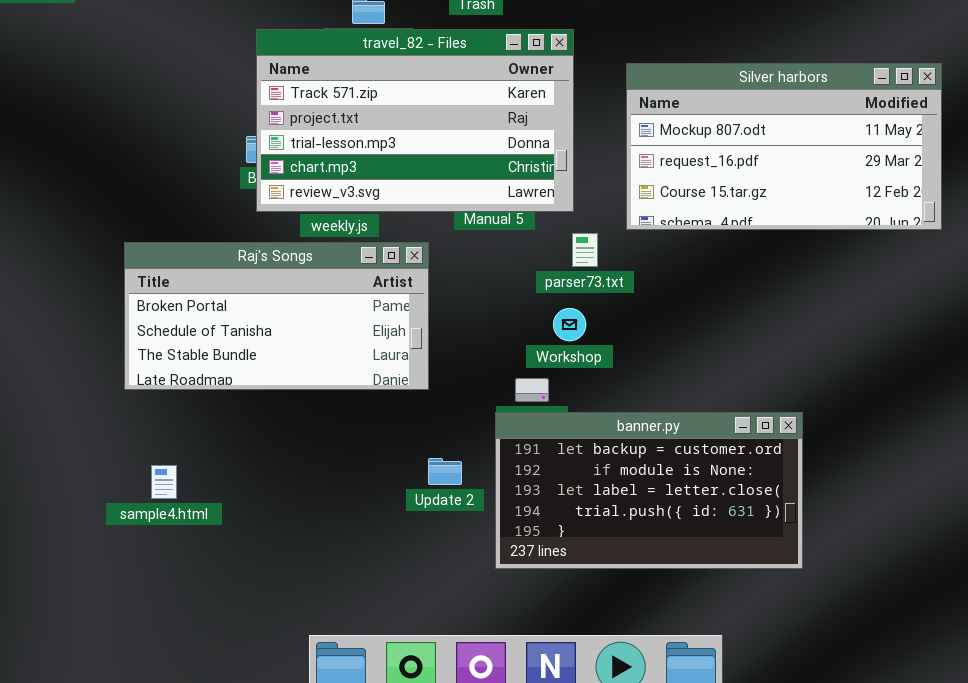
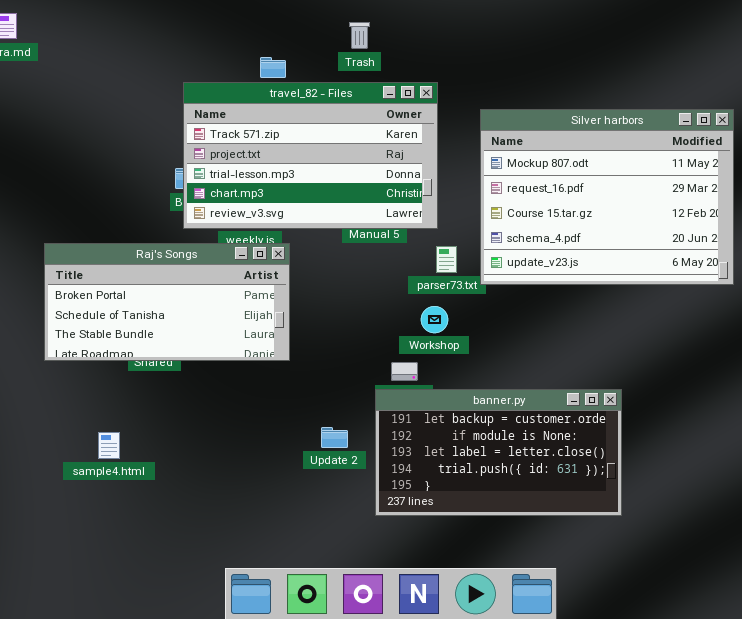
Silver harbors: [626,63,942,230] -> [480,109,734,285], resized
Raj's Songs: [124,242,429,390] -> [44,243,290,361], moved

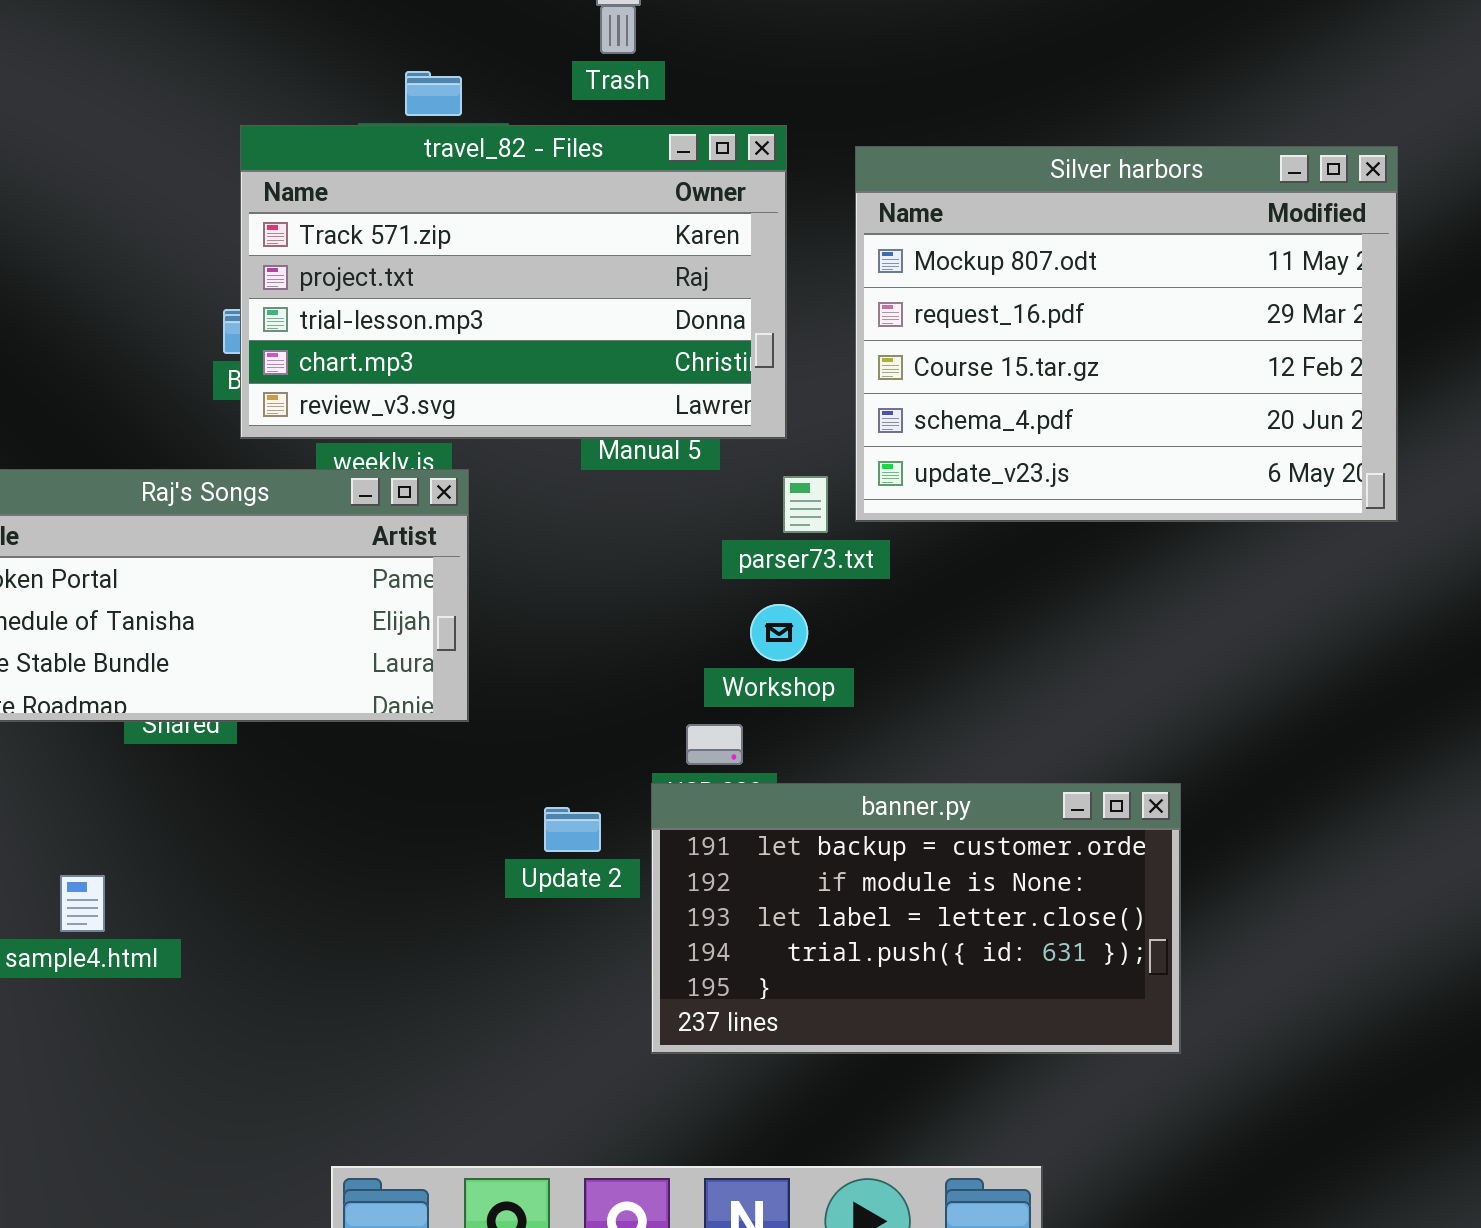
Silver harbors: [480,109,734,285] -> [855,146,1398,522], moved
Update 2: [321,427,348,448] -> [544,807,601,852], moved

